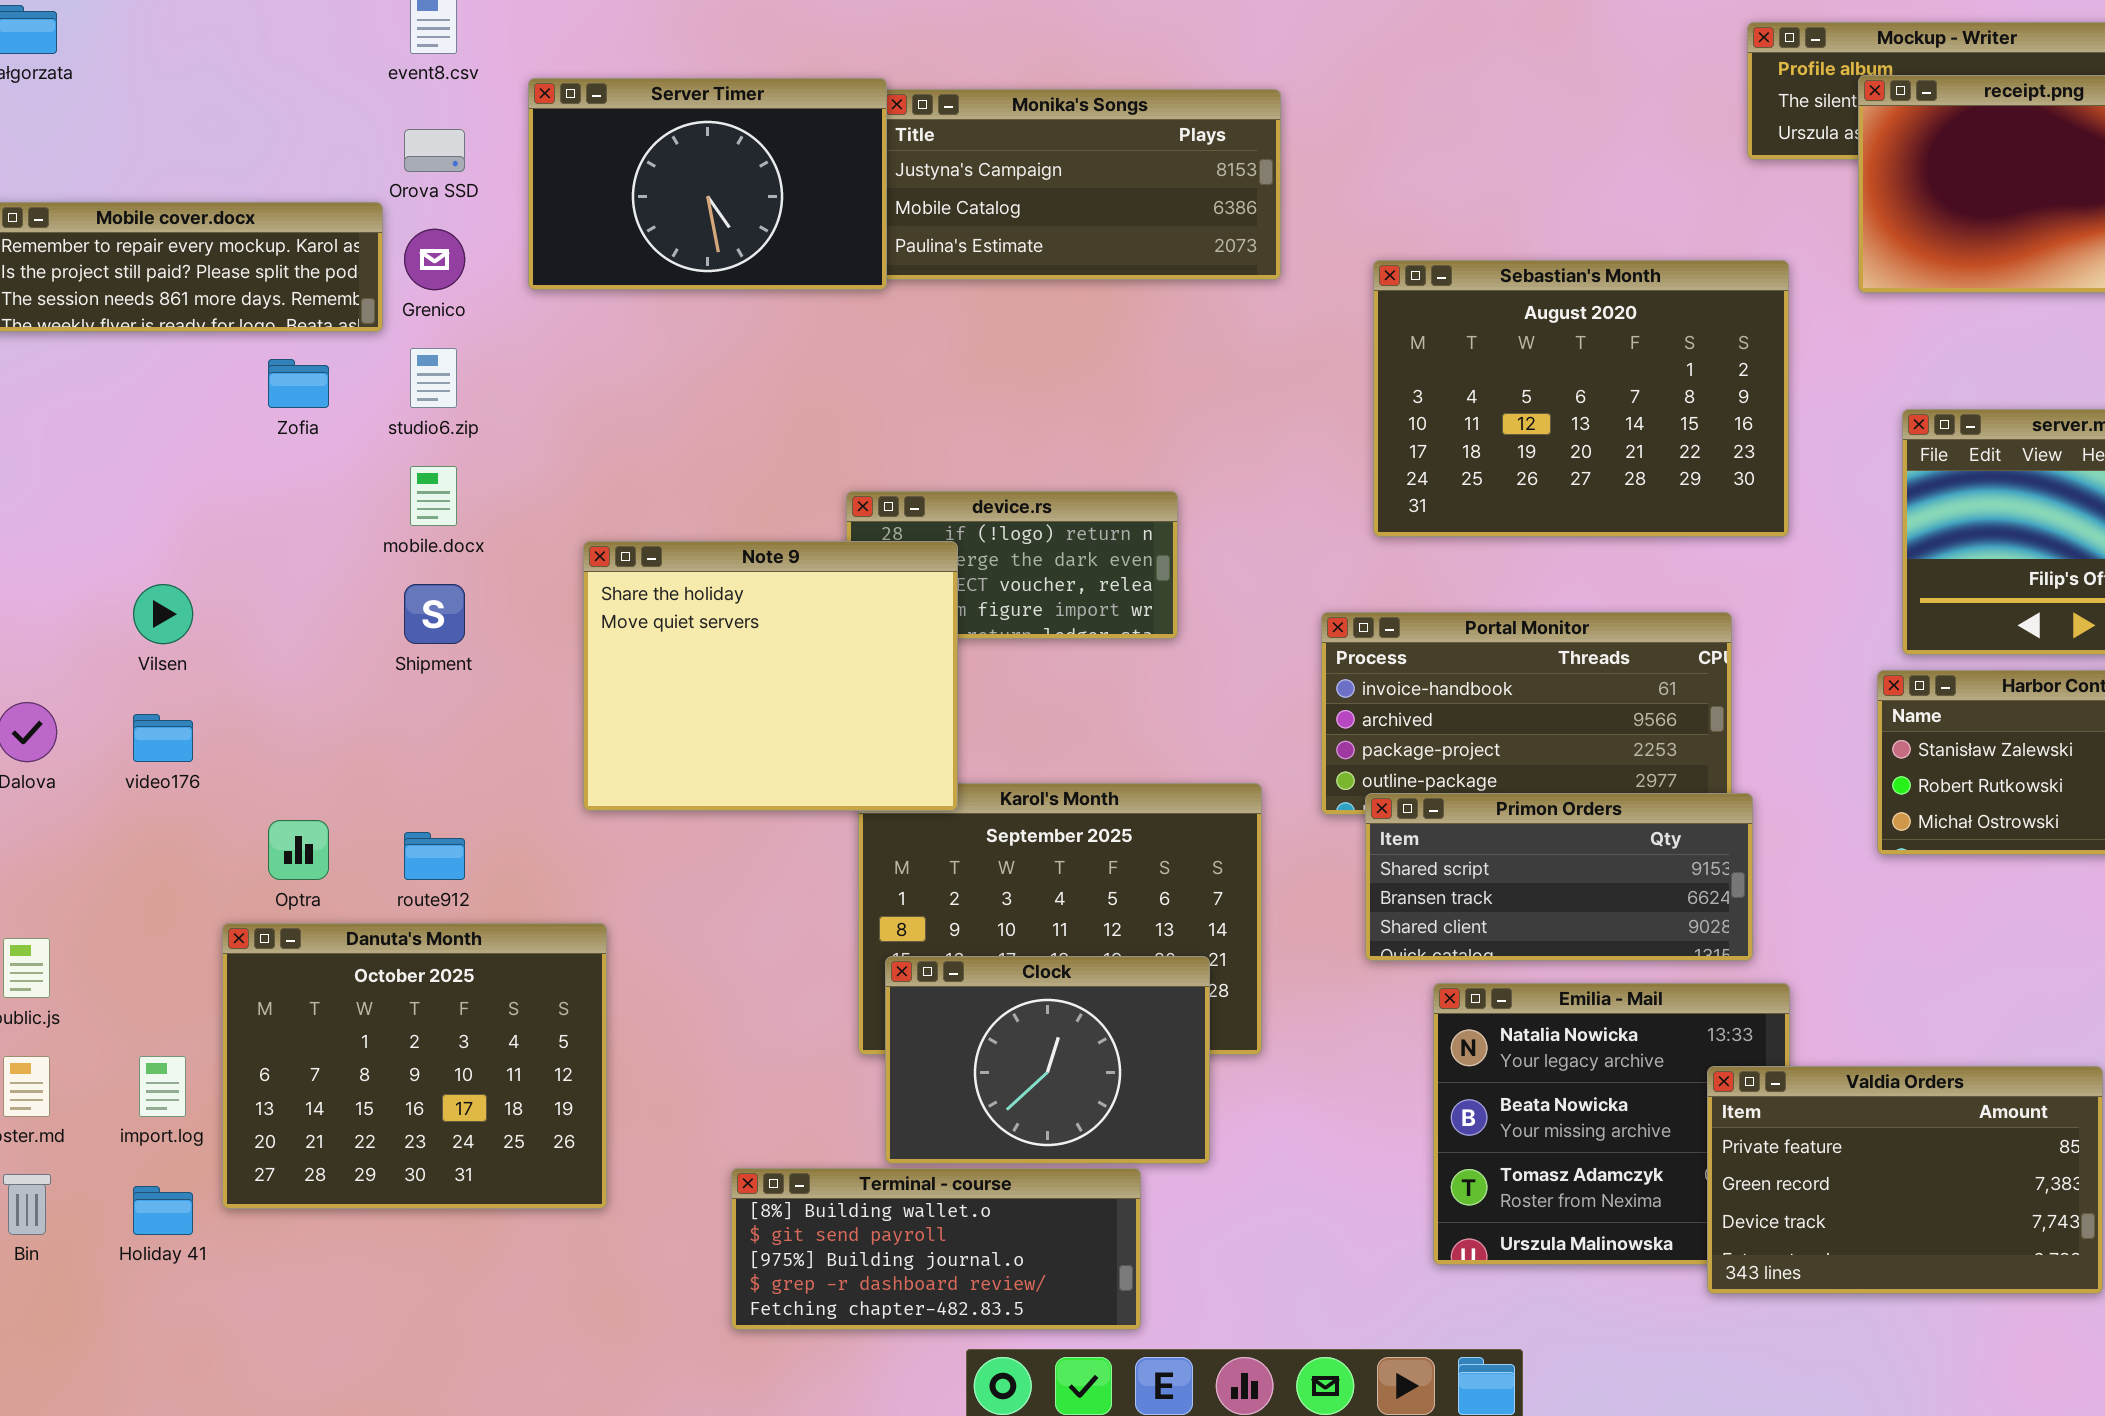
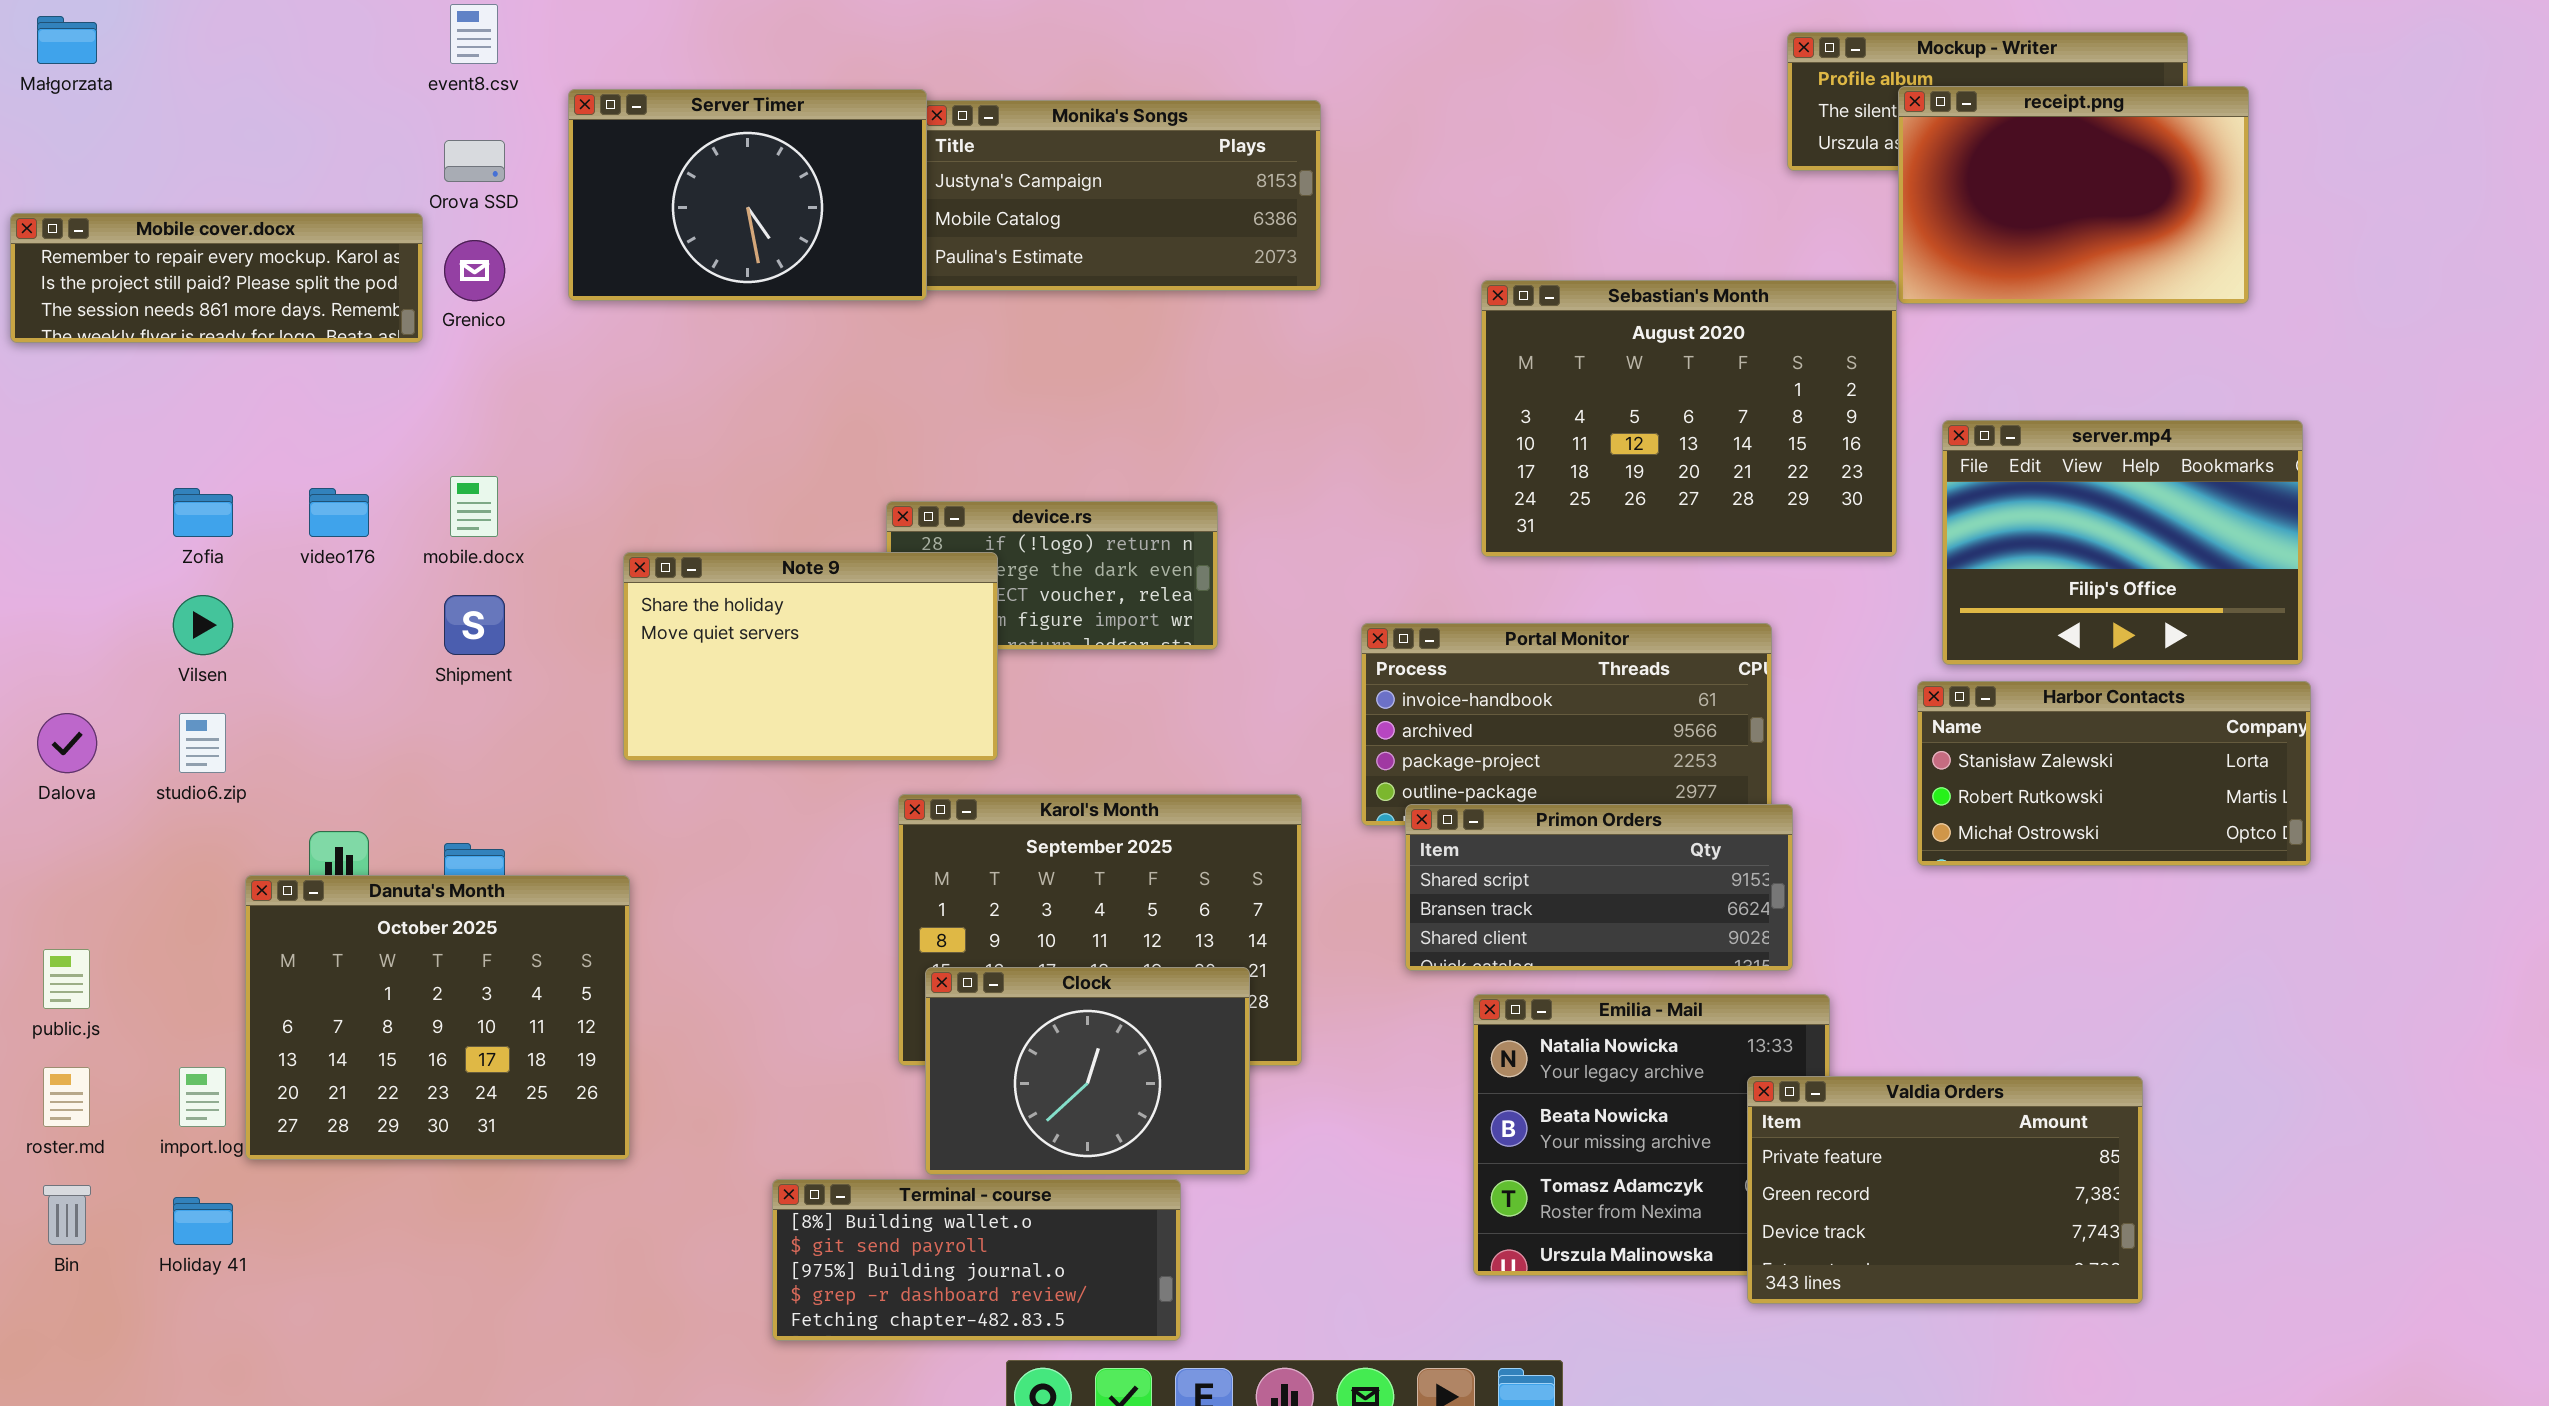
Sebastian's Month: [1373,260,1789,537] -> [1481,280,1897,557], moved
studio6.zip: [410,348,457,408] -> [179,713,226,773], moved
Zofia: [268,359,329,408] -> [173,488,233,537], moved
Note 9: [583,541,958,811] -> [623,552,998,761], resized
video176: [133,714,193,762] -> [309,488,369,537], moved
Danuta's Month: [222,923,607,1209] -> [245,875,630,1160], moved

